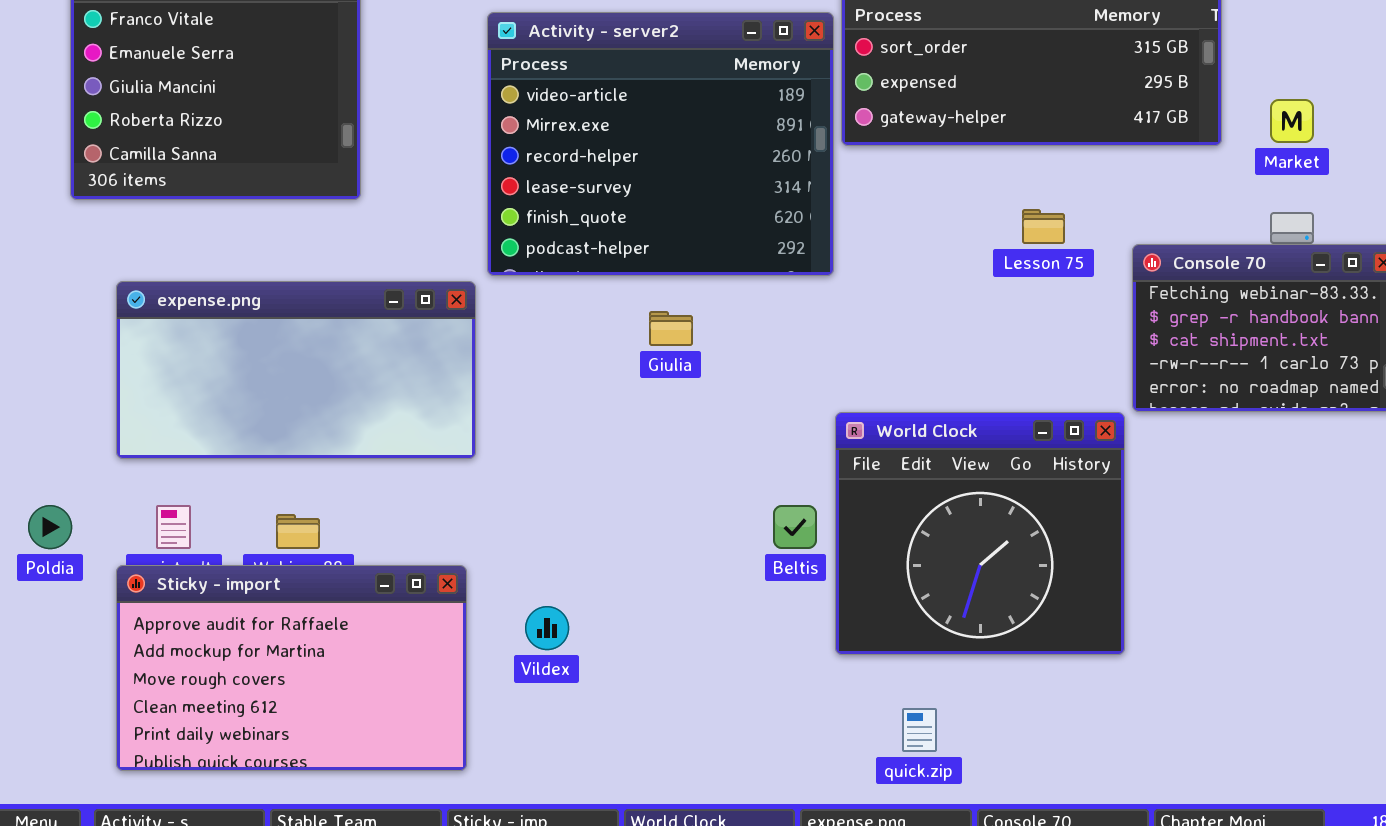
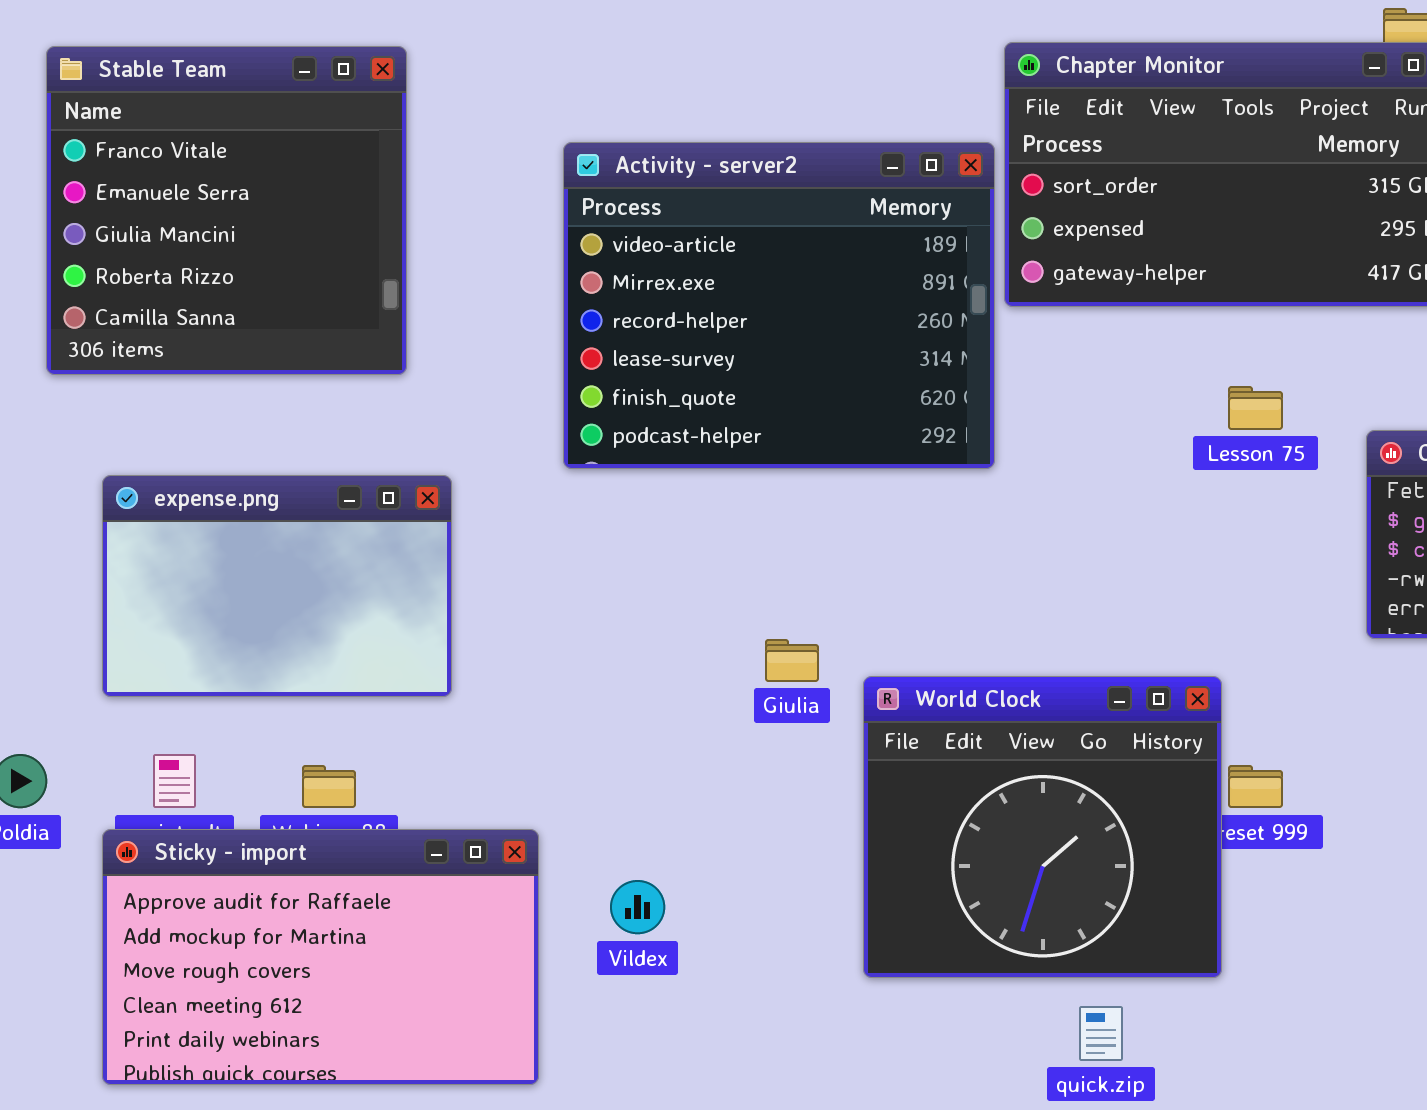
expense.png: [116,281,476,459] -> [102,475,452,697], resized
Giulia: [649,311,693,346] -> [765,639,819,682], moved
World Clock: [835,412,1125,655] -> [863,676,1222,978], moved

